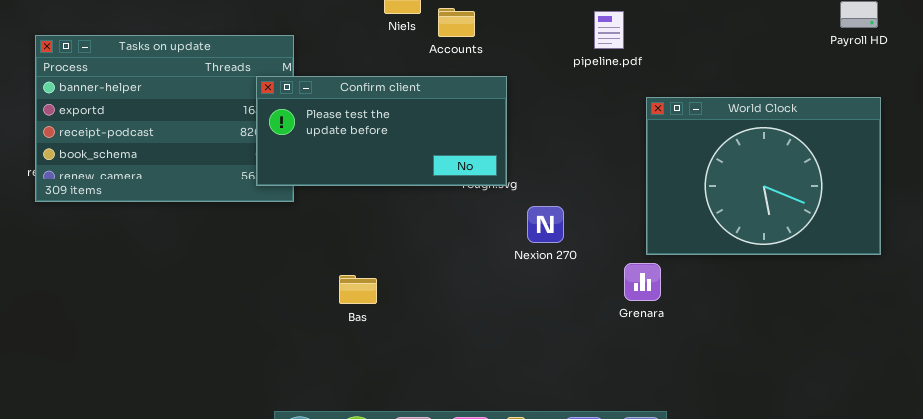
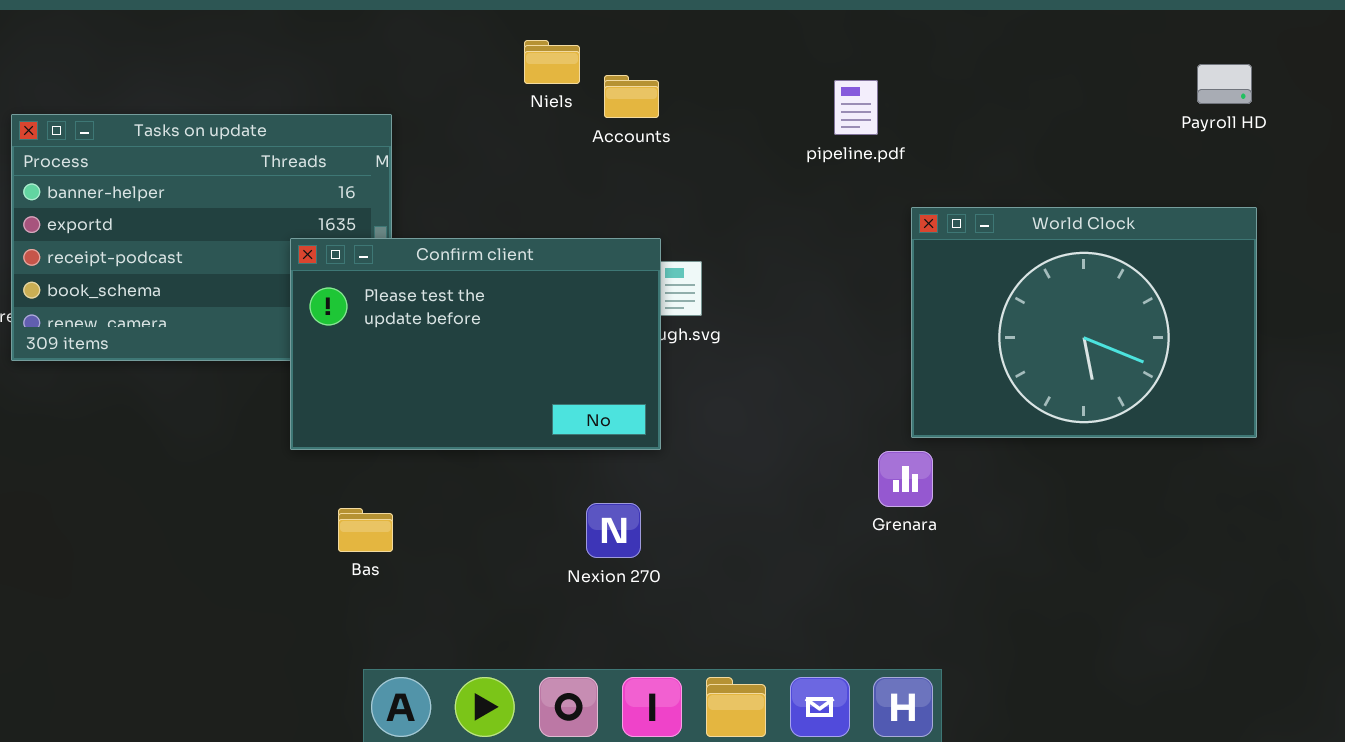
Confirm client: [256,76,507,186] -> [290,238,661,450], moved, resized
Nexion 270: [527,206,564,243] -> [586,503,641,558], moved
Bas: [339,275,377,304] -> [338,508,393,552], moved

